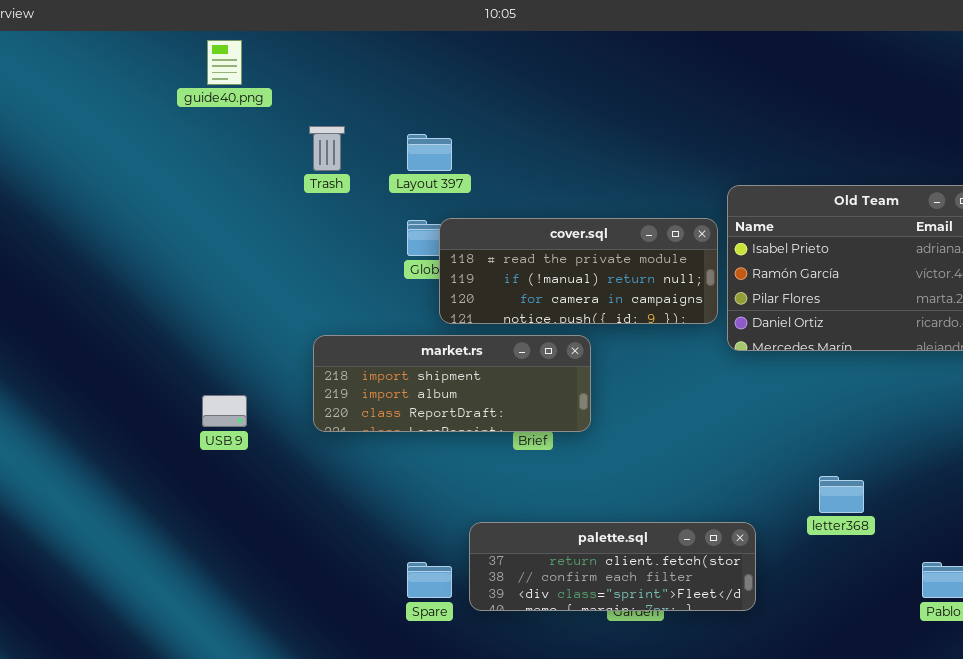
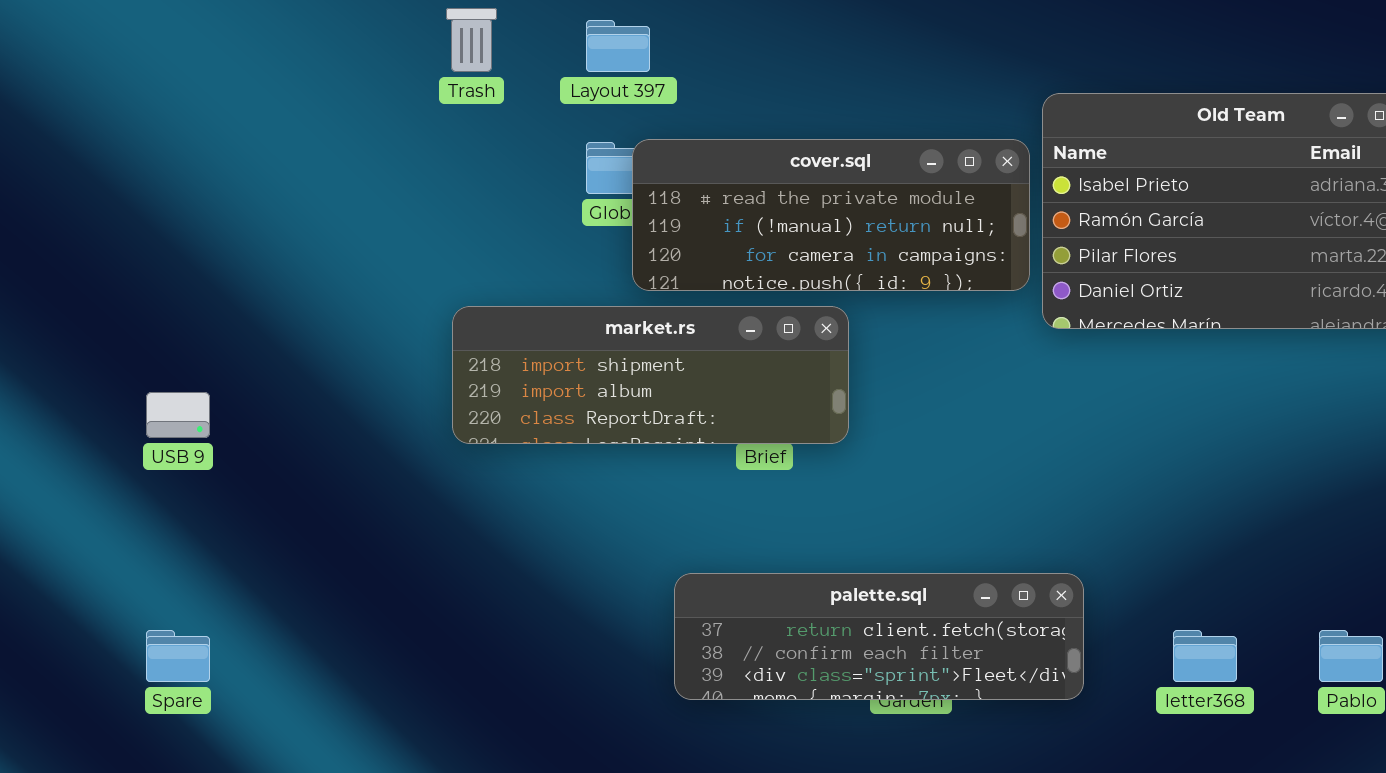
USB 9: [202,395,247,427] -> [146,392,210,438], moved
letter368: [819,476,864,513] -> [1173,630,1237,682], moved
Spare: [407,562,452,598] -> [146,630,210,682], moved

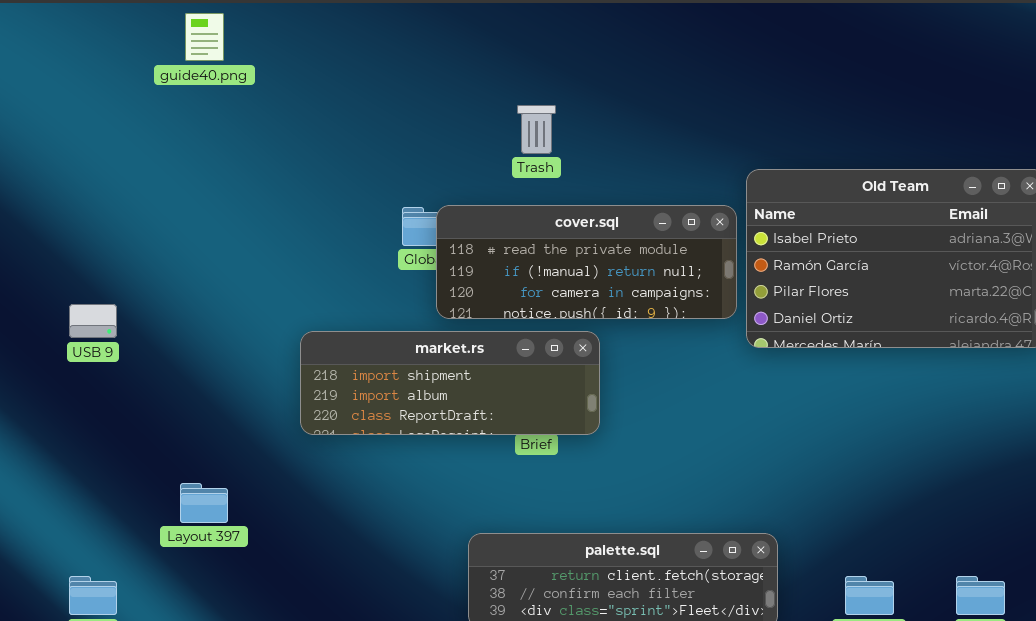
Trash: [446,8,497,72] -> [517,105,556,154], moved
Layout 397: [586,20,650,72] -> [180,483,228,523], moved
USB 9: [146,392,210,438] -> [69,304,117,338], moved

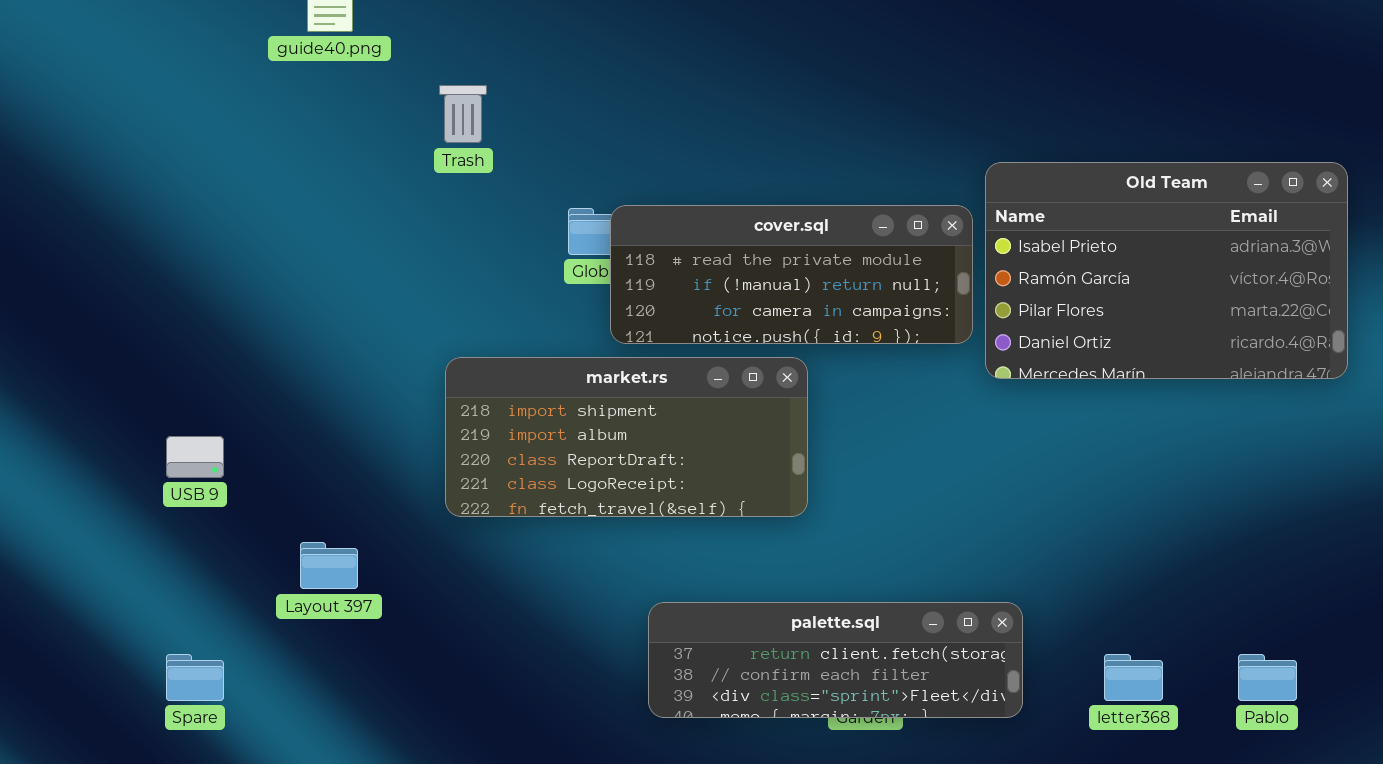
Trash: [517,105,556,154] -> [439,85,487,143], moved
USB 9: [69,304,117,338] -> [166,436,224,478], moved
market.rs: [300,331,600,435] -> [445,357,808,517], resized

